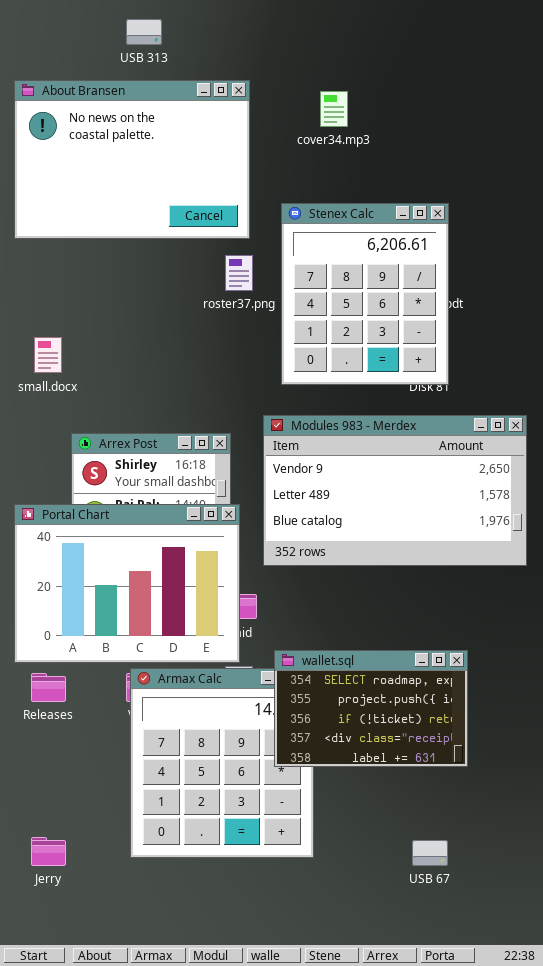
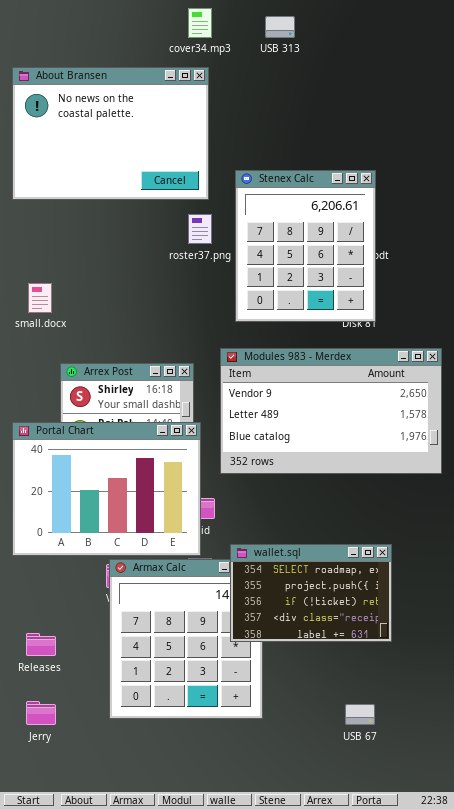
USB 313: [126,19,162,45] -> [265,16,295,38], moved
cover34.mp3: [320,91,348,127] -> [188,8,212,38], moved
Releases: [31,673,66,702] -> [26,633,56,656], moved

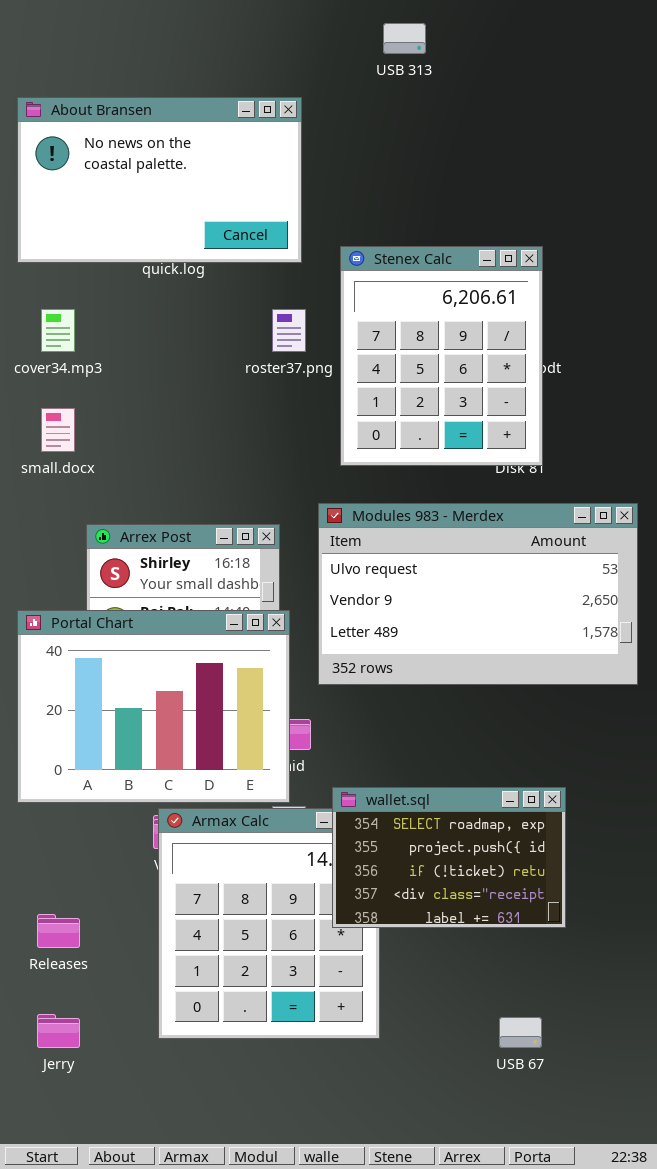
cover34.mp3: [188,8,212,38] -> [41,309,75,352], moved
About Bransen: [12,67,209,200] -> [17,97,302,263], resized
Modules 983 - Merdex: [220,348,442,474] -> [318,503,638,685], scrolled up 1 row

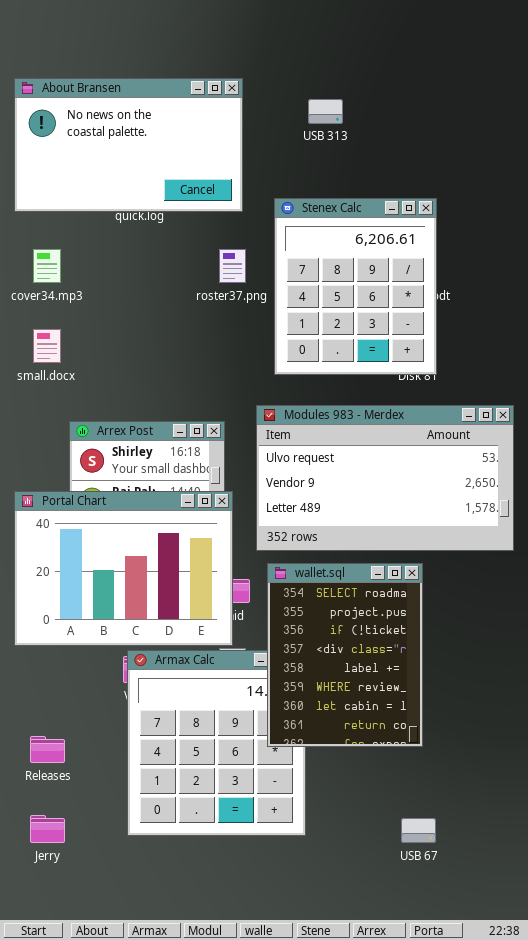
USB 313: [383,23,426,54] -> [308,99,343,124], moved
wallet.sql: [332,787,566,928] -> [267,563,423,747], resized

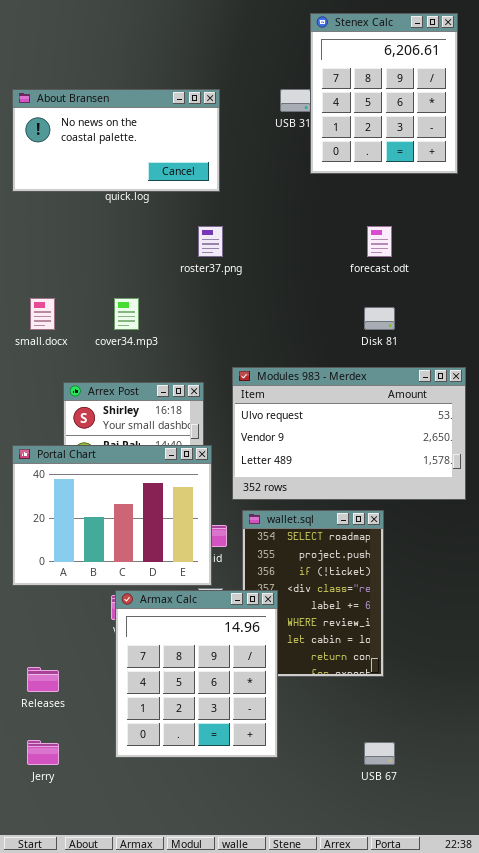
About Bransen: [14,78,243,212] -> [12,89,220,192], resized
Stenex Calc: [274,198,437,375] -> [310,13,458,174], moved
cover34.mp3: [33,249,61,283] -> [114,298,139,330], moved
Armax Calc: [127,650,306,836] -> [115,590,278,758], raised

